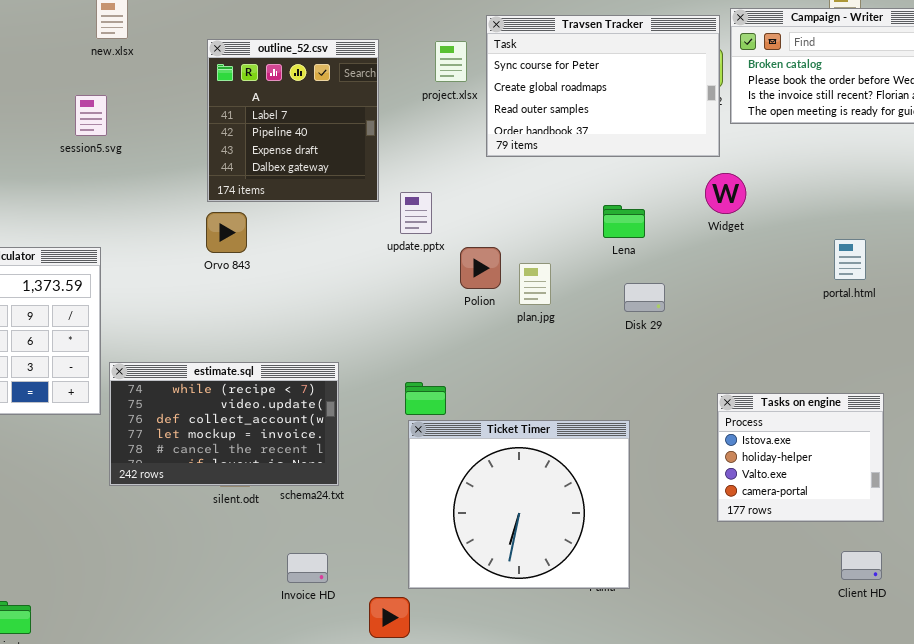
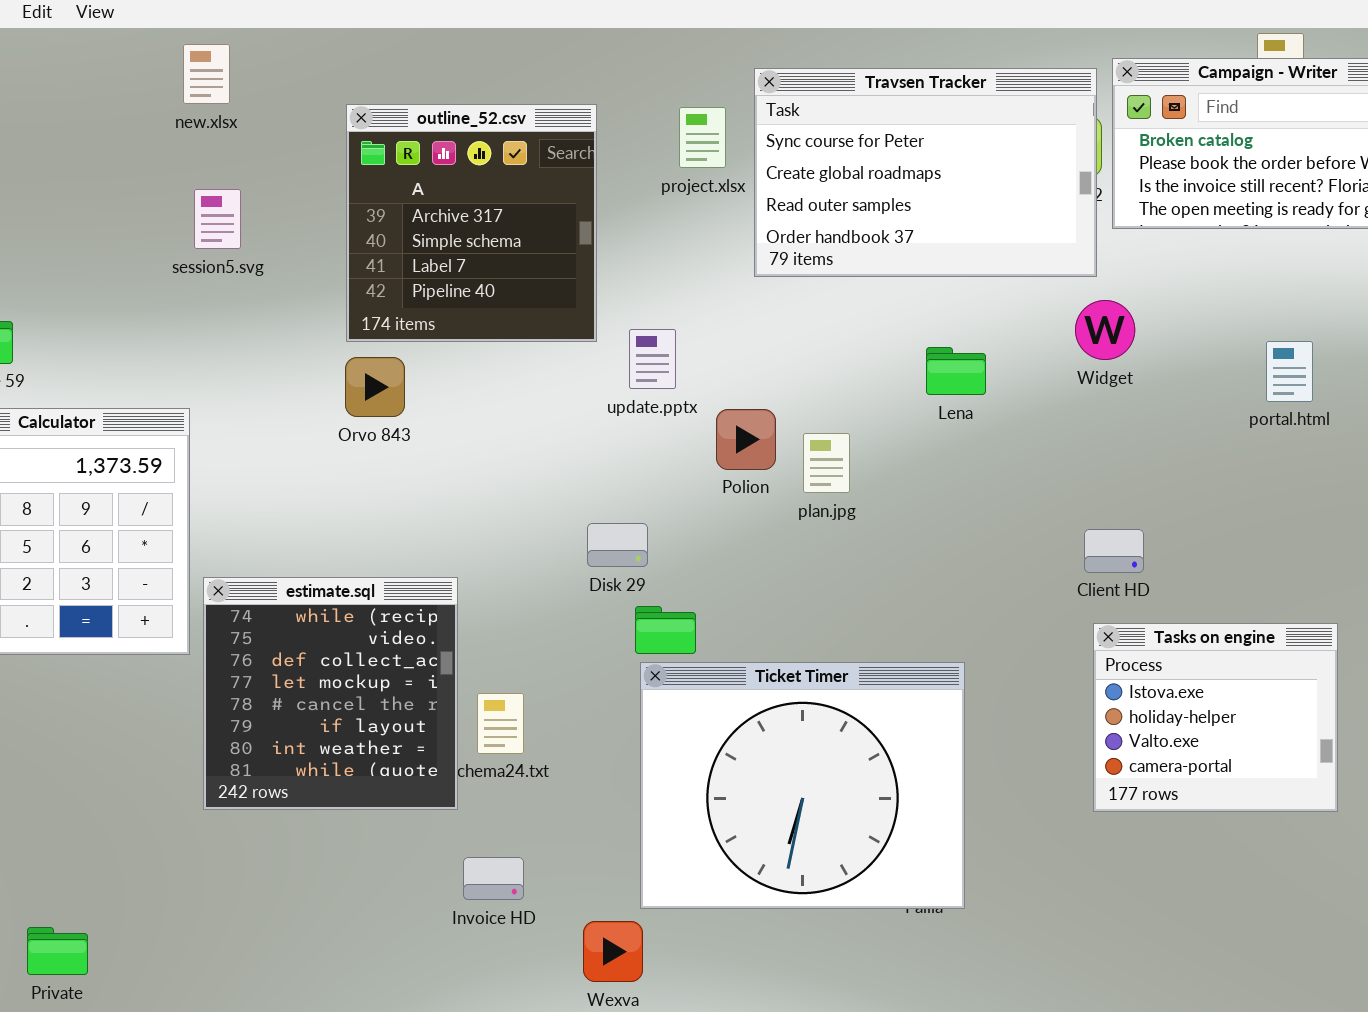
outline_52.csv: [207,39,379,202] -> [346,104,597,342], scrolled up 2 rows
session5.svg: [75,95,107,136] -> [194,189,241,249], moved
portal.html: [834,239,866,280] -> [1266,341,1313,402], moved
Disk 29: [624,283,665,312] -> [587,523,648,567], moved
estimate.sql: [109,362,339,486] -> [203,577,458,810], resized
Client HD: [841,551,882,580] -> [1084,529,1144,573], moved

